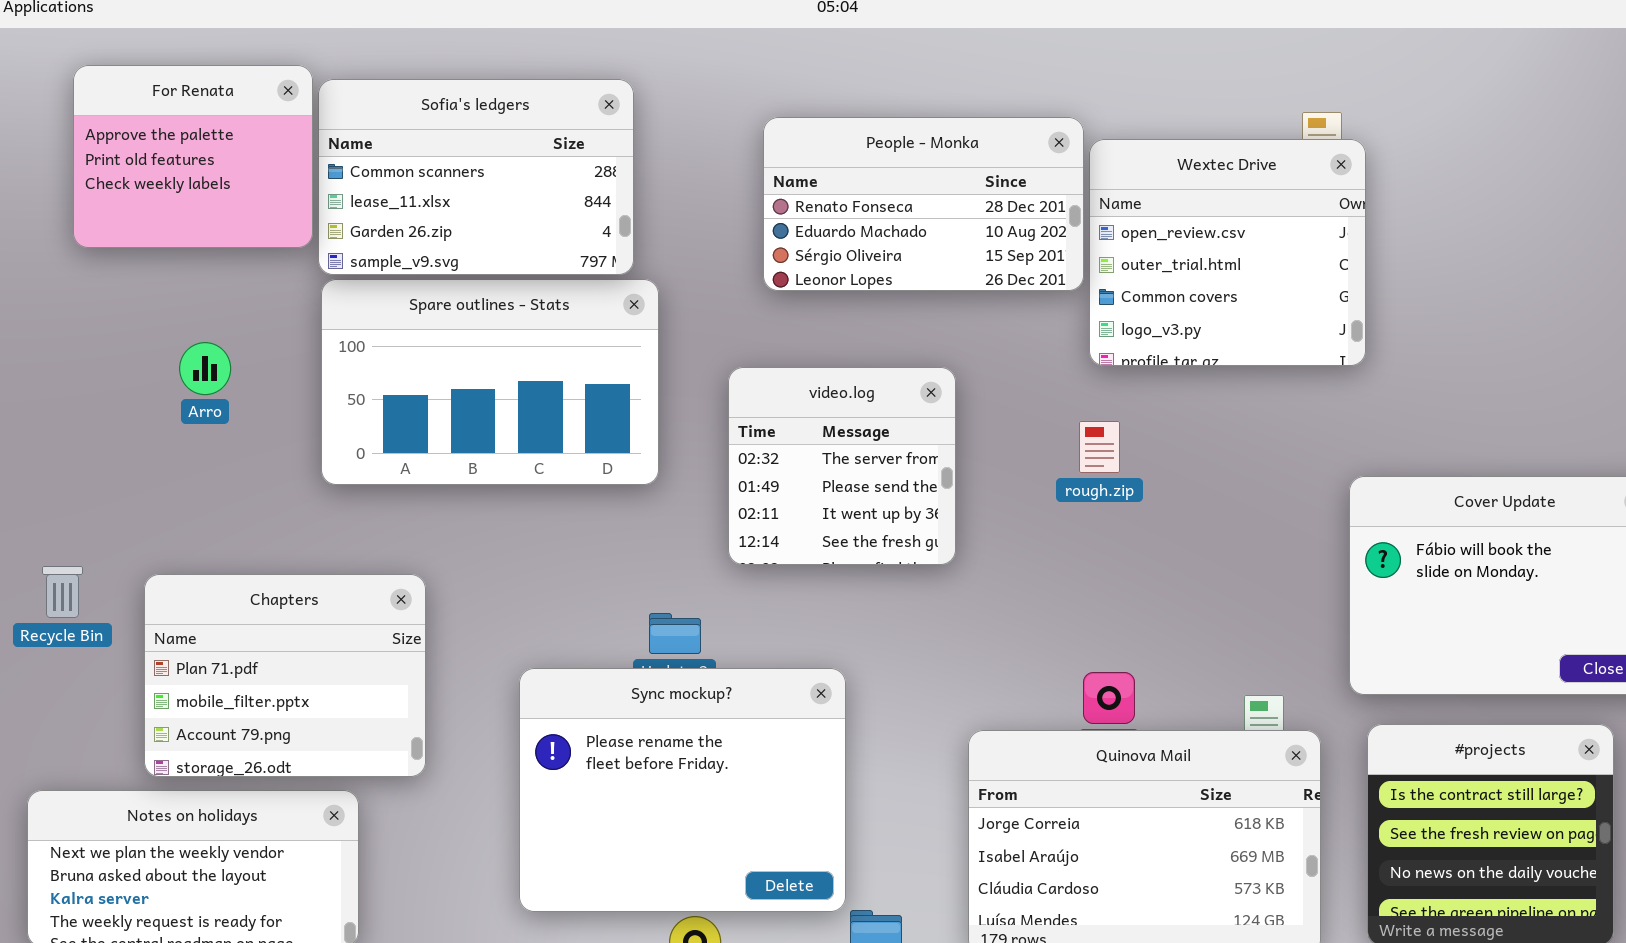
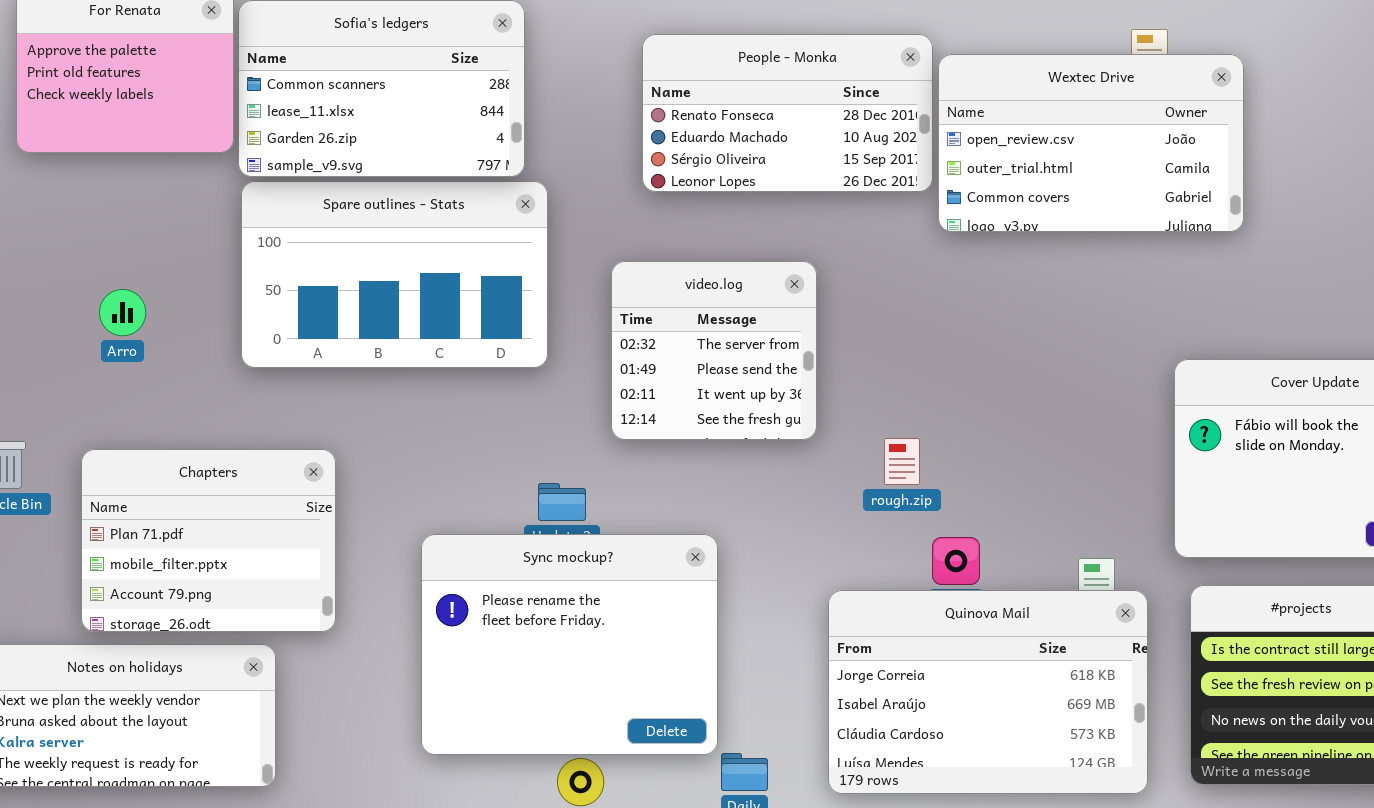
Wextec Drive: [1089,139,1366,366] -> [938,54,1244,232], resized
Arro: [179,342,231,395] -> [99,289,146,336], moved
rough.zip: [1079,421,1120,473] -> [884,438,920,485], moved

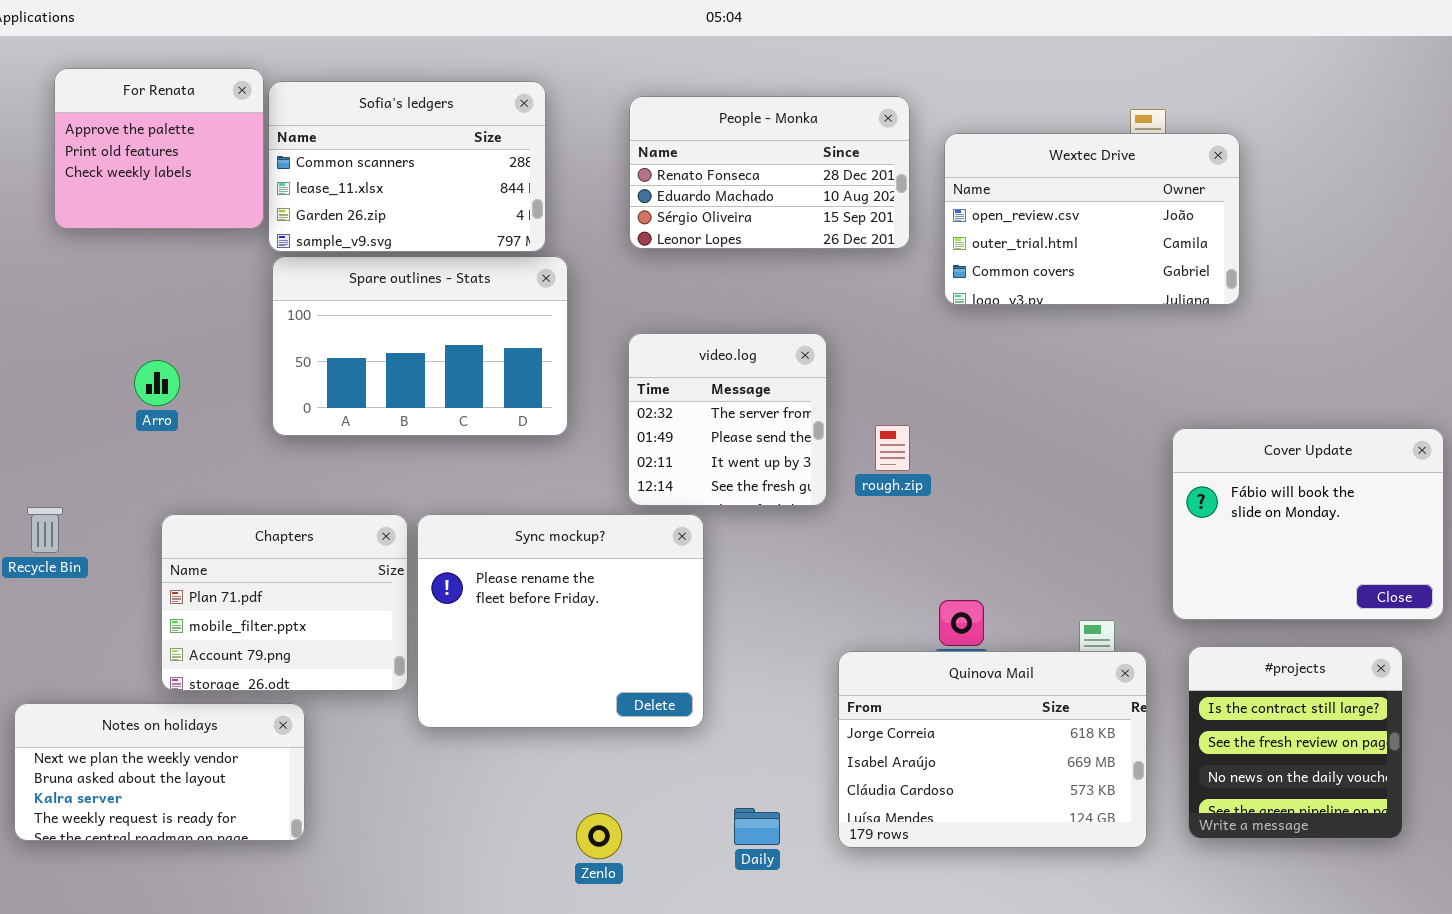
People - Monka: [642,34,933,192] -> [629,96,910,249], moved
rough.zip: [884,438,920,485] -> [875,425,910,471], moved
Chapters: [81,449,336,632] -> [161,514,408,691], moved
Sync mockup?: [421,534,718,755] -> [417,514,704,728], moved

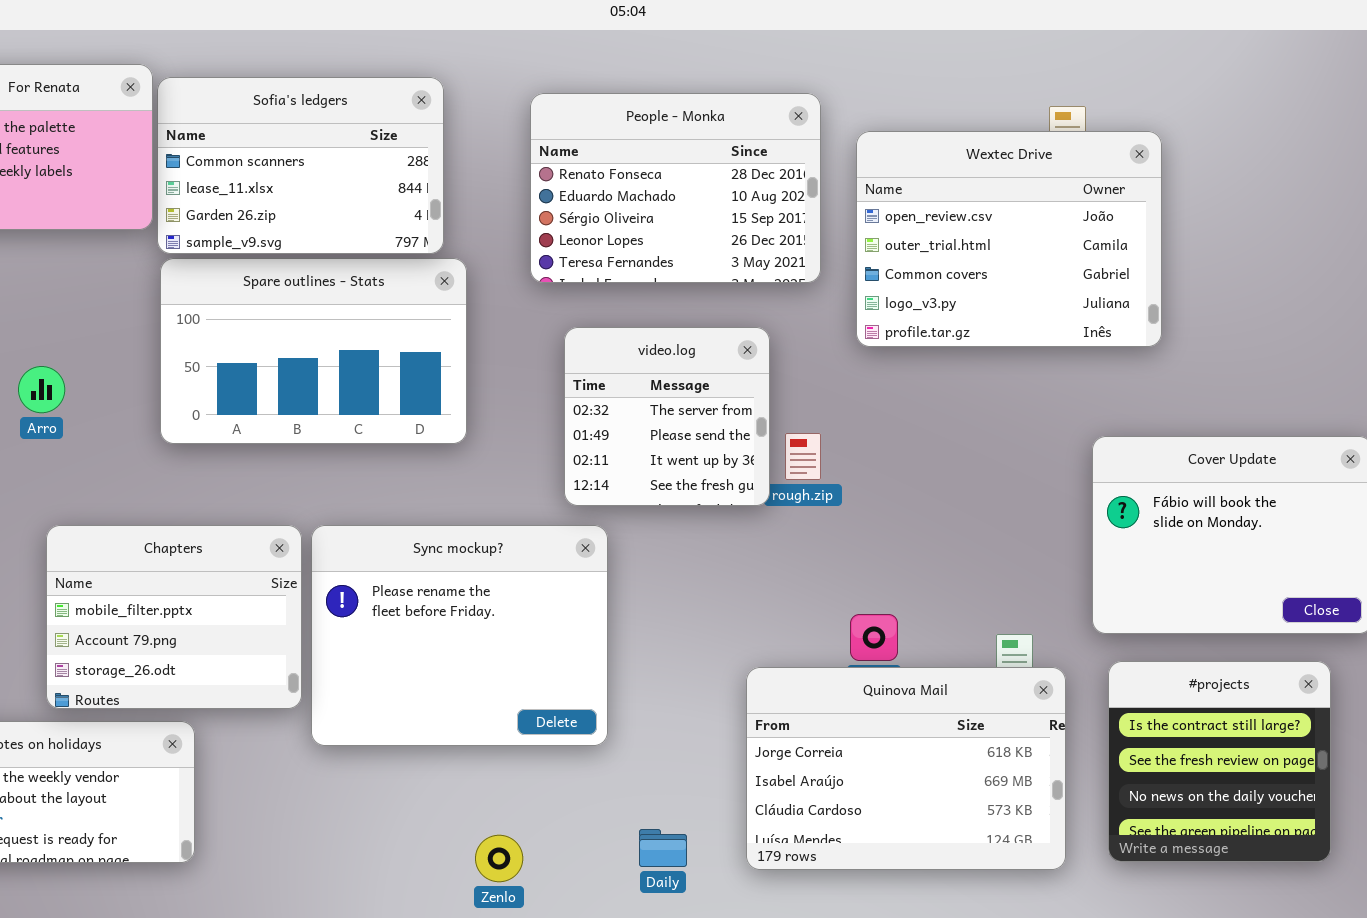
People - Monka: [629,96,910,249] -> [530,93,821,283], resized
Wextec Drive: [944,133,1240,305] -> [856,131,1162,347], resized
video.log: [628,333,827,506] -> [564,327,770,506], moved
Chapters: [161,514,408,691] -> [46,525,302,709], scrolled down 1 row

